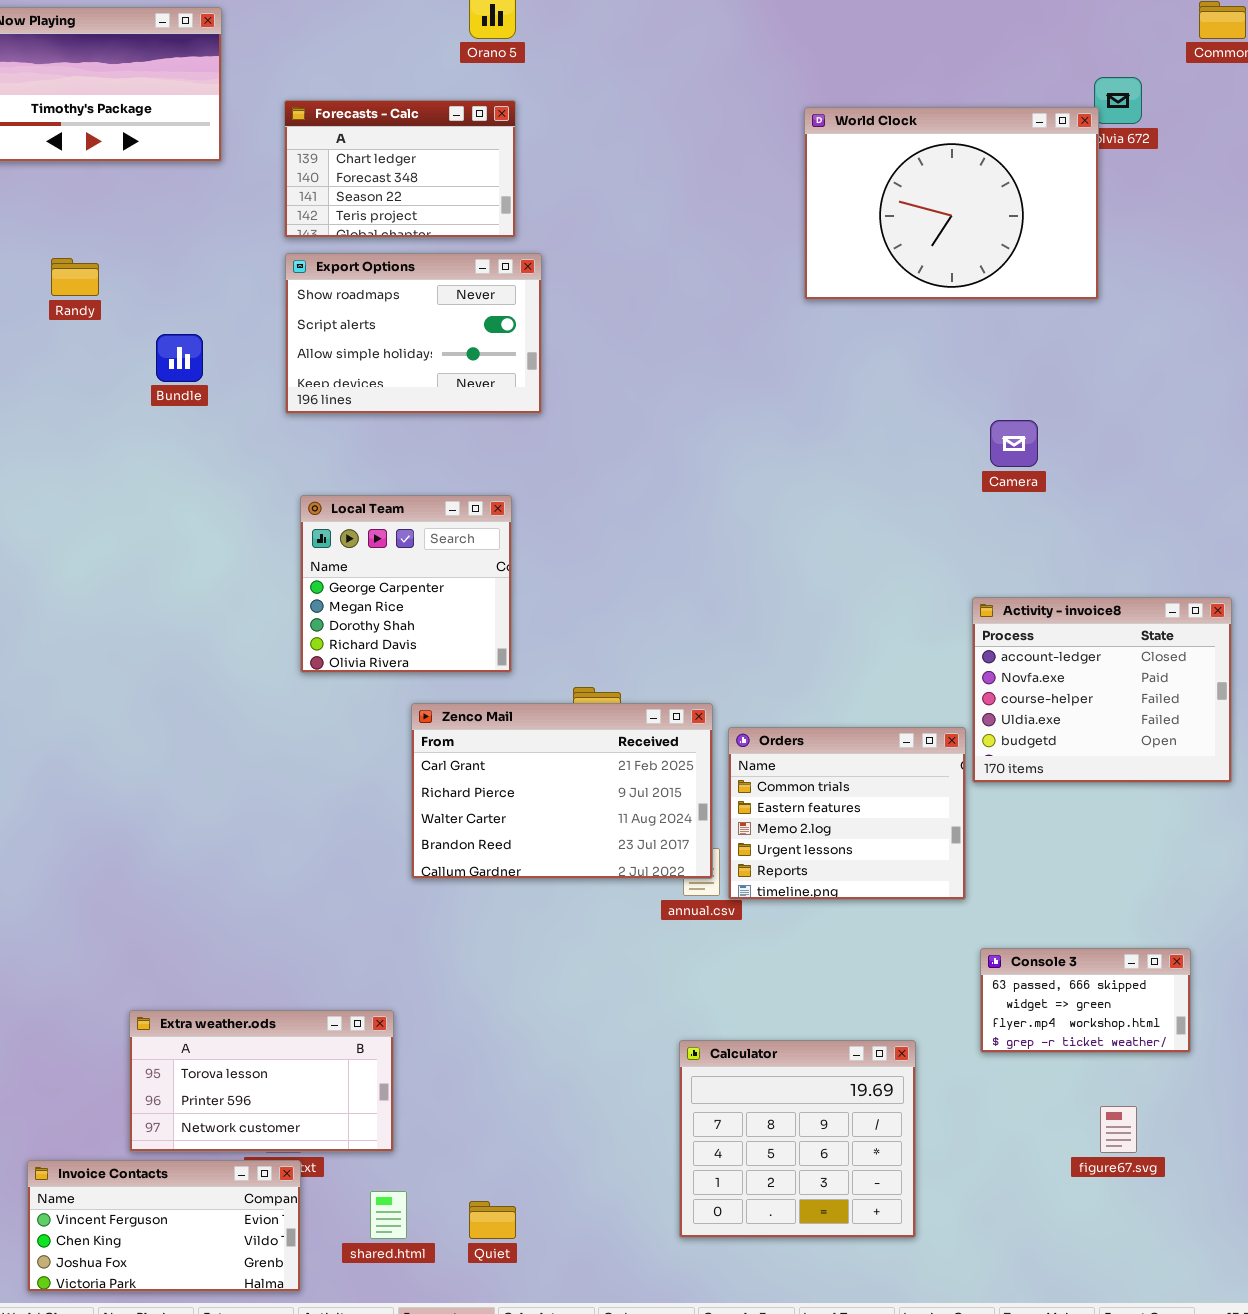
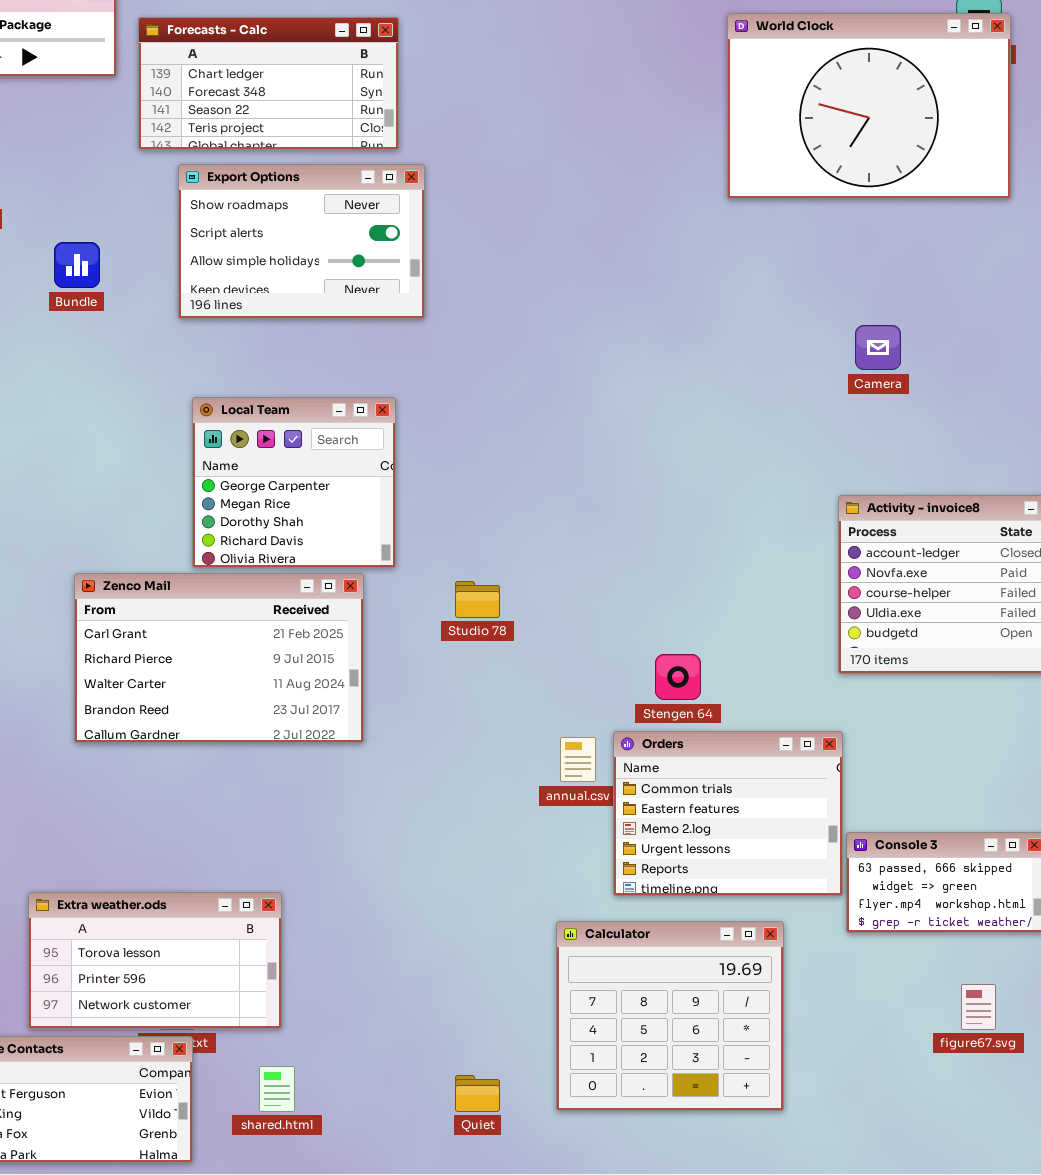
Forecasts - Calc: [284,100,516,238] -> [138,17,399,150], resized
World Clock: [804,107,1099,300] -> [727,13,1011,199], moved
Zenco Mail: [411,703,713,879] -> [74,573,364,743], moved
Orders: [728,727,966,900] -> [613,731,843,896], moved
Quiet: [469,1201,516,1239] -> [455,1075,500,1112], moved

